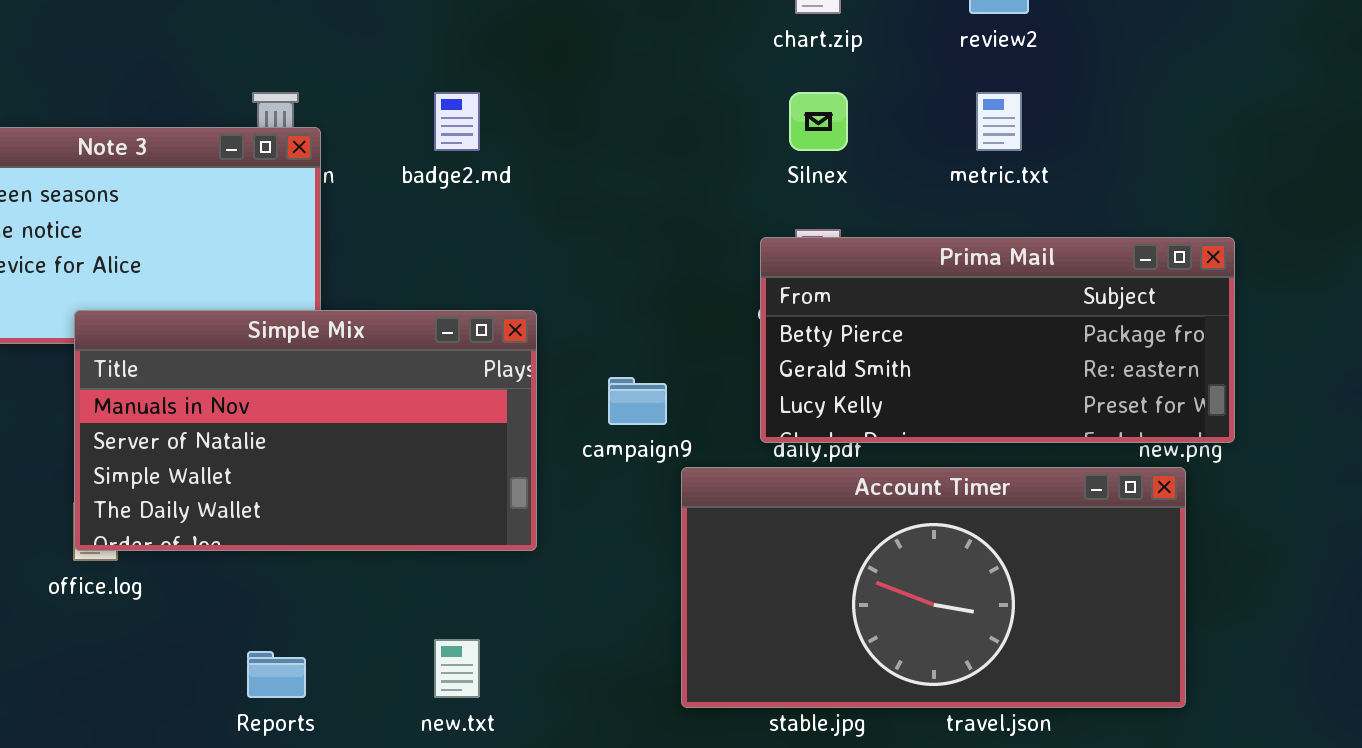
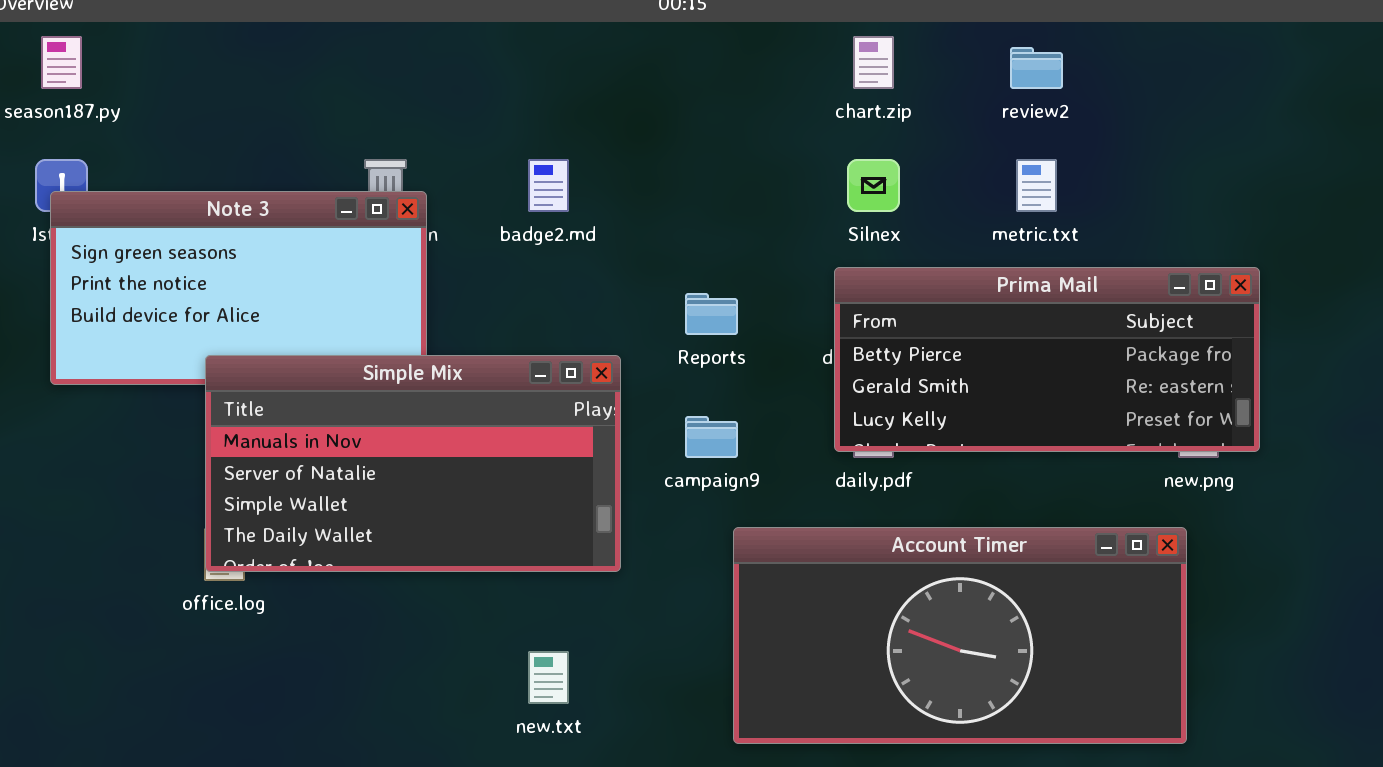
Prima Mail: [760,237,1235,443] -> [834,267,1260,452], moved
Account Timer: [681,467,1186,708] -> [733,527,1187,744], moved
Reports: [247,651,306,698] -> [685,293,738,335], moved

